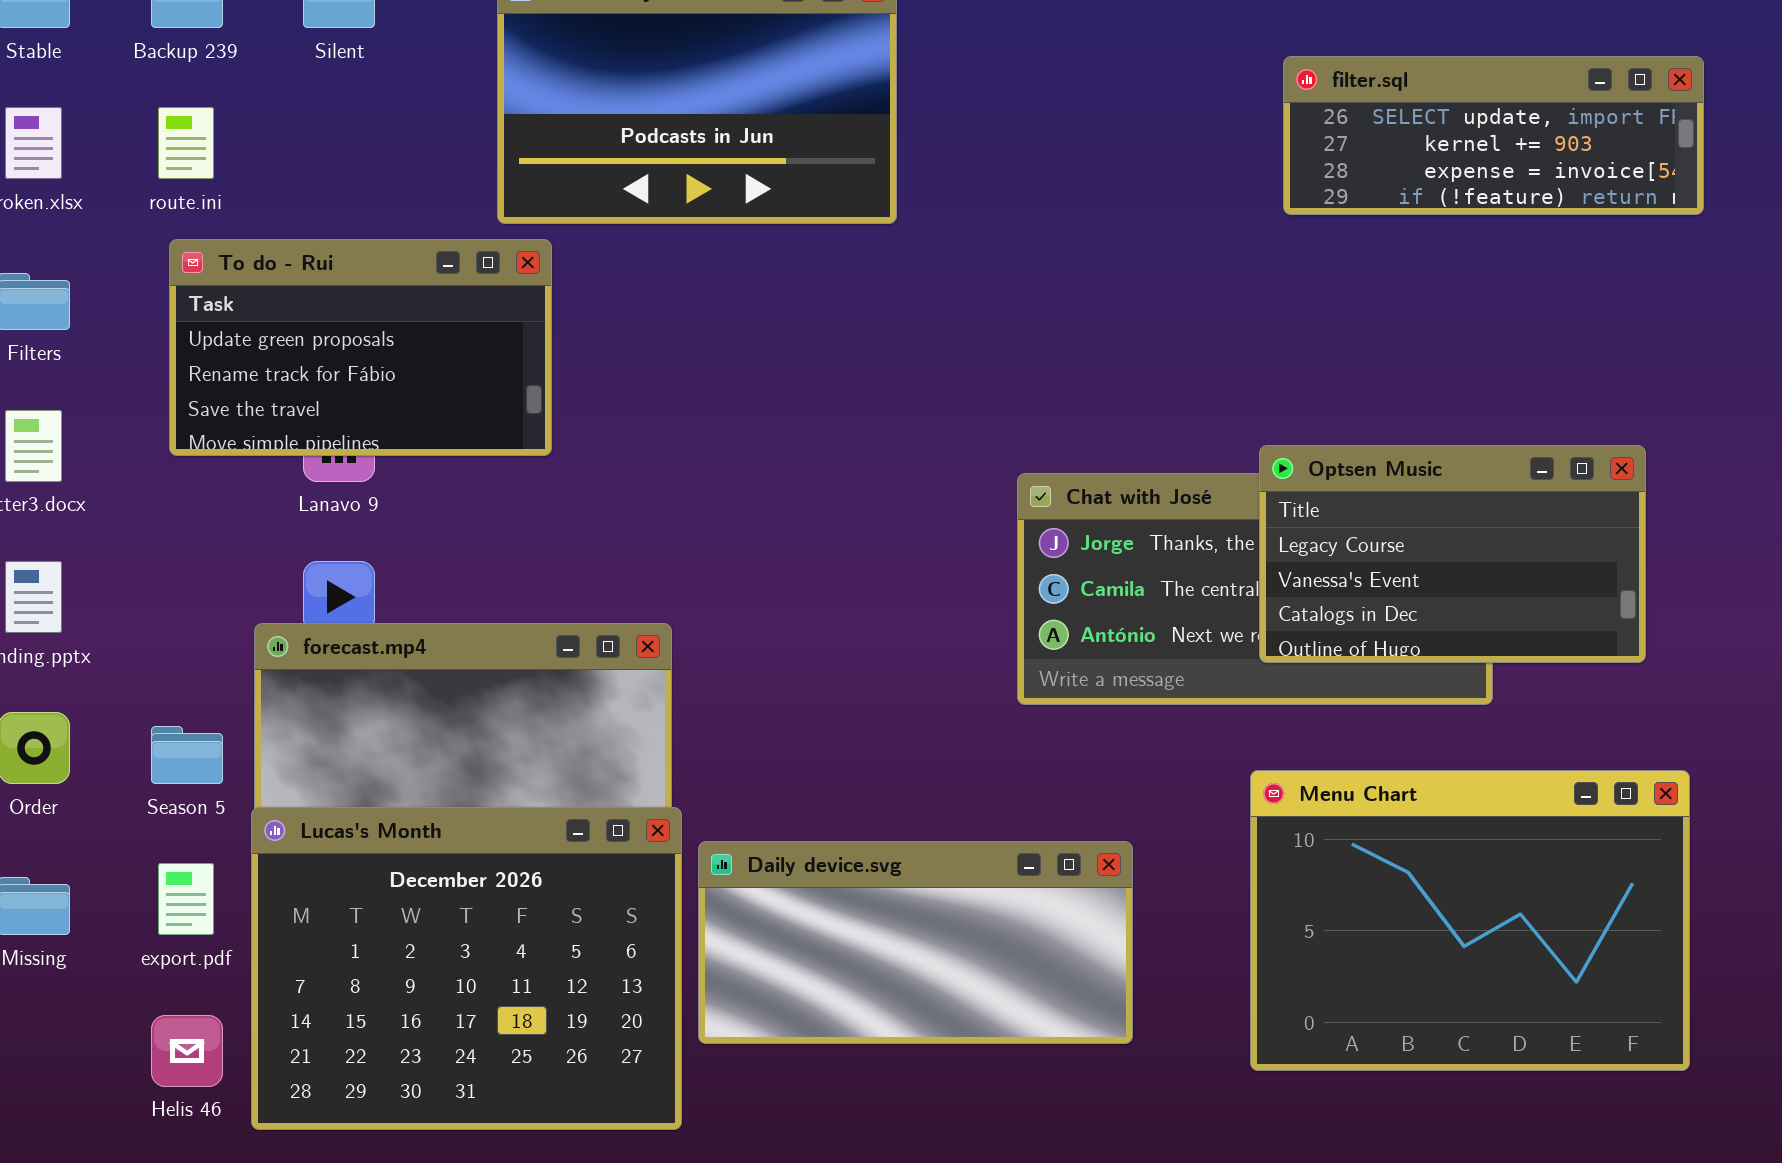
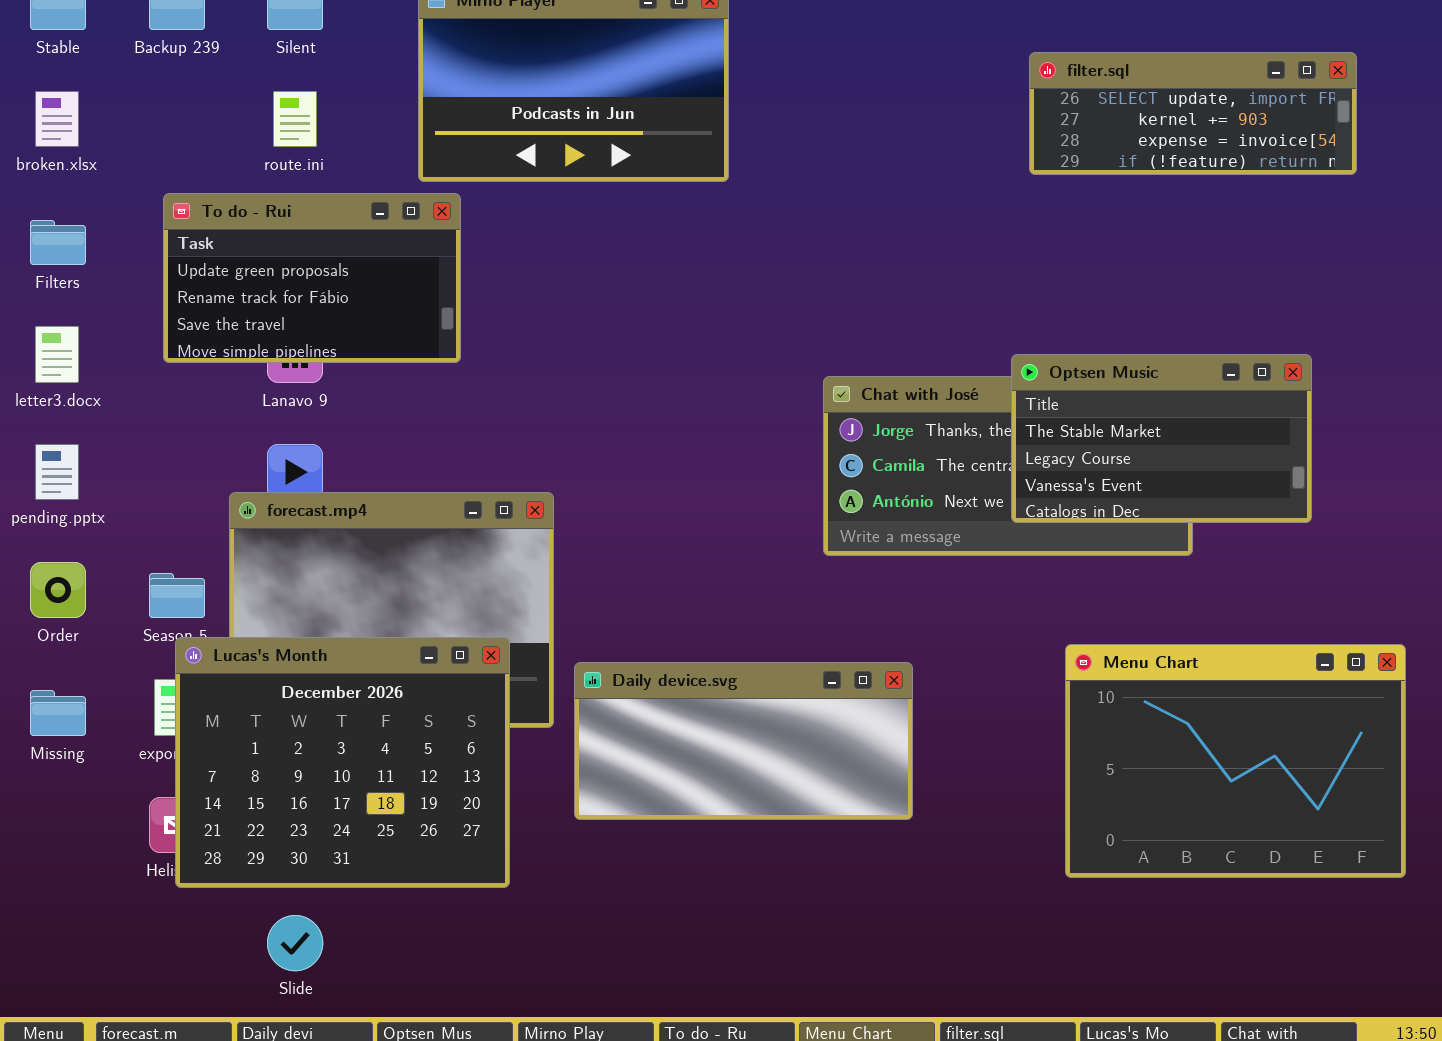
route.ini: [158,107,214,179] -> [273,91,317,147], moved
Optsen Music: [1259,445,1646,663] -> [1011,354,1312,523], scrolled up 1 row
Menu Chart: [1250,770,1690,1071] -> [1065,644,1406,878], moved
Lucas's Month: [251,807,682,1130] -> [175,637,510,888], moved

